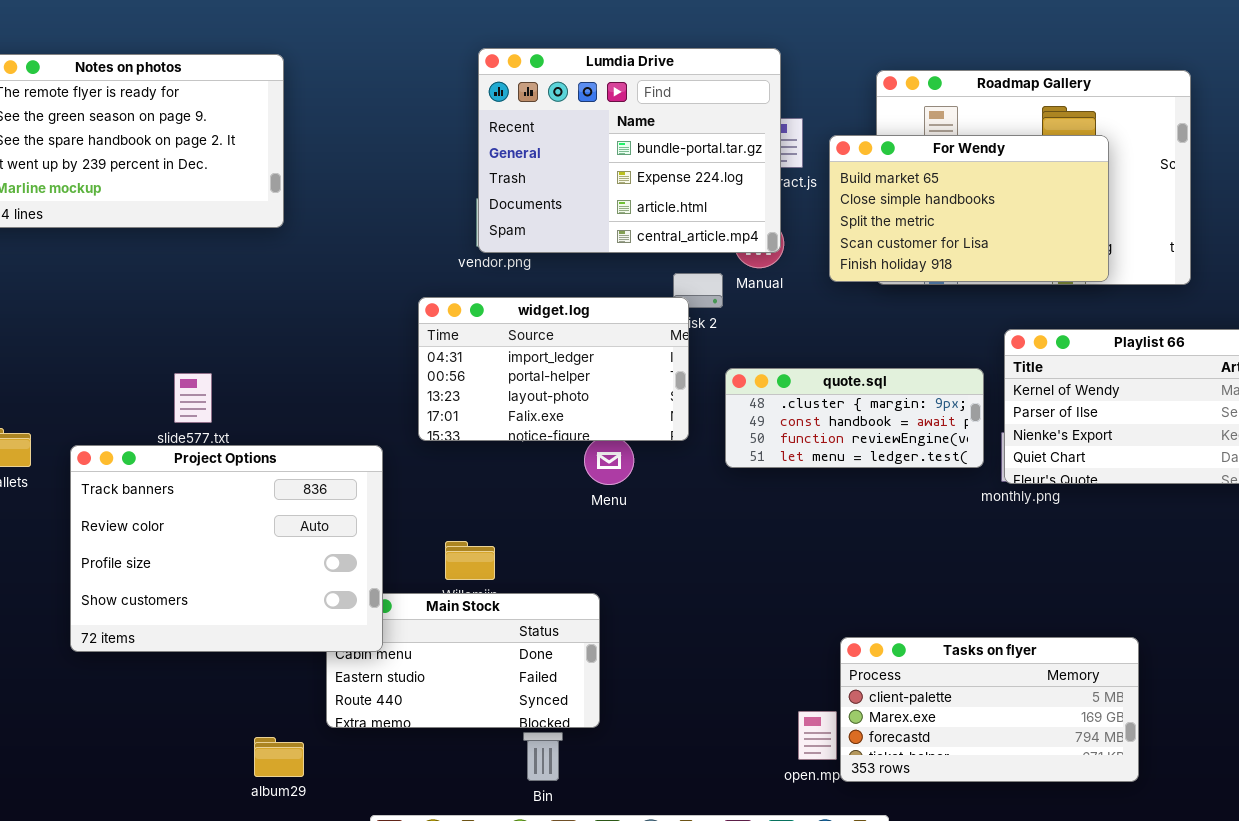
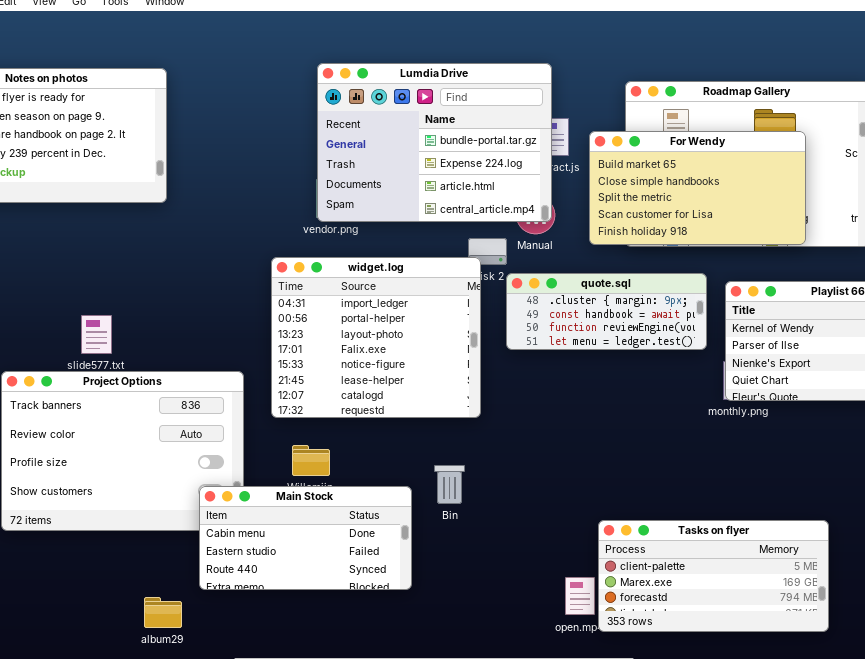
widget.log: [418,297,689,441] -> [271,257,481,418], resized
quote.sql: [725,368,984,468] -> [506,273,707,350], moved
Main Stock: [326,593,600,728] -> [199,486,412,590], raised
Bin: [523,732,563,781] -> [434,465,465,504], moved

